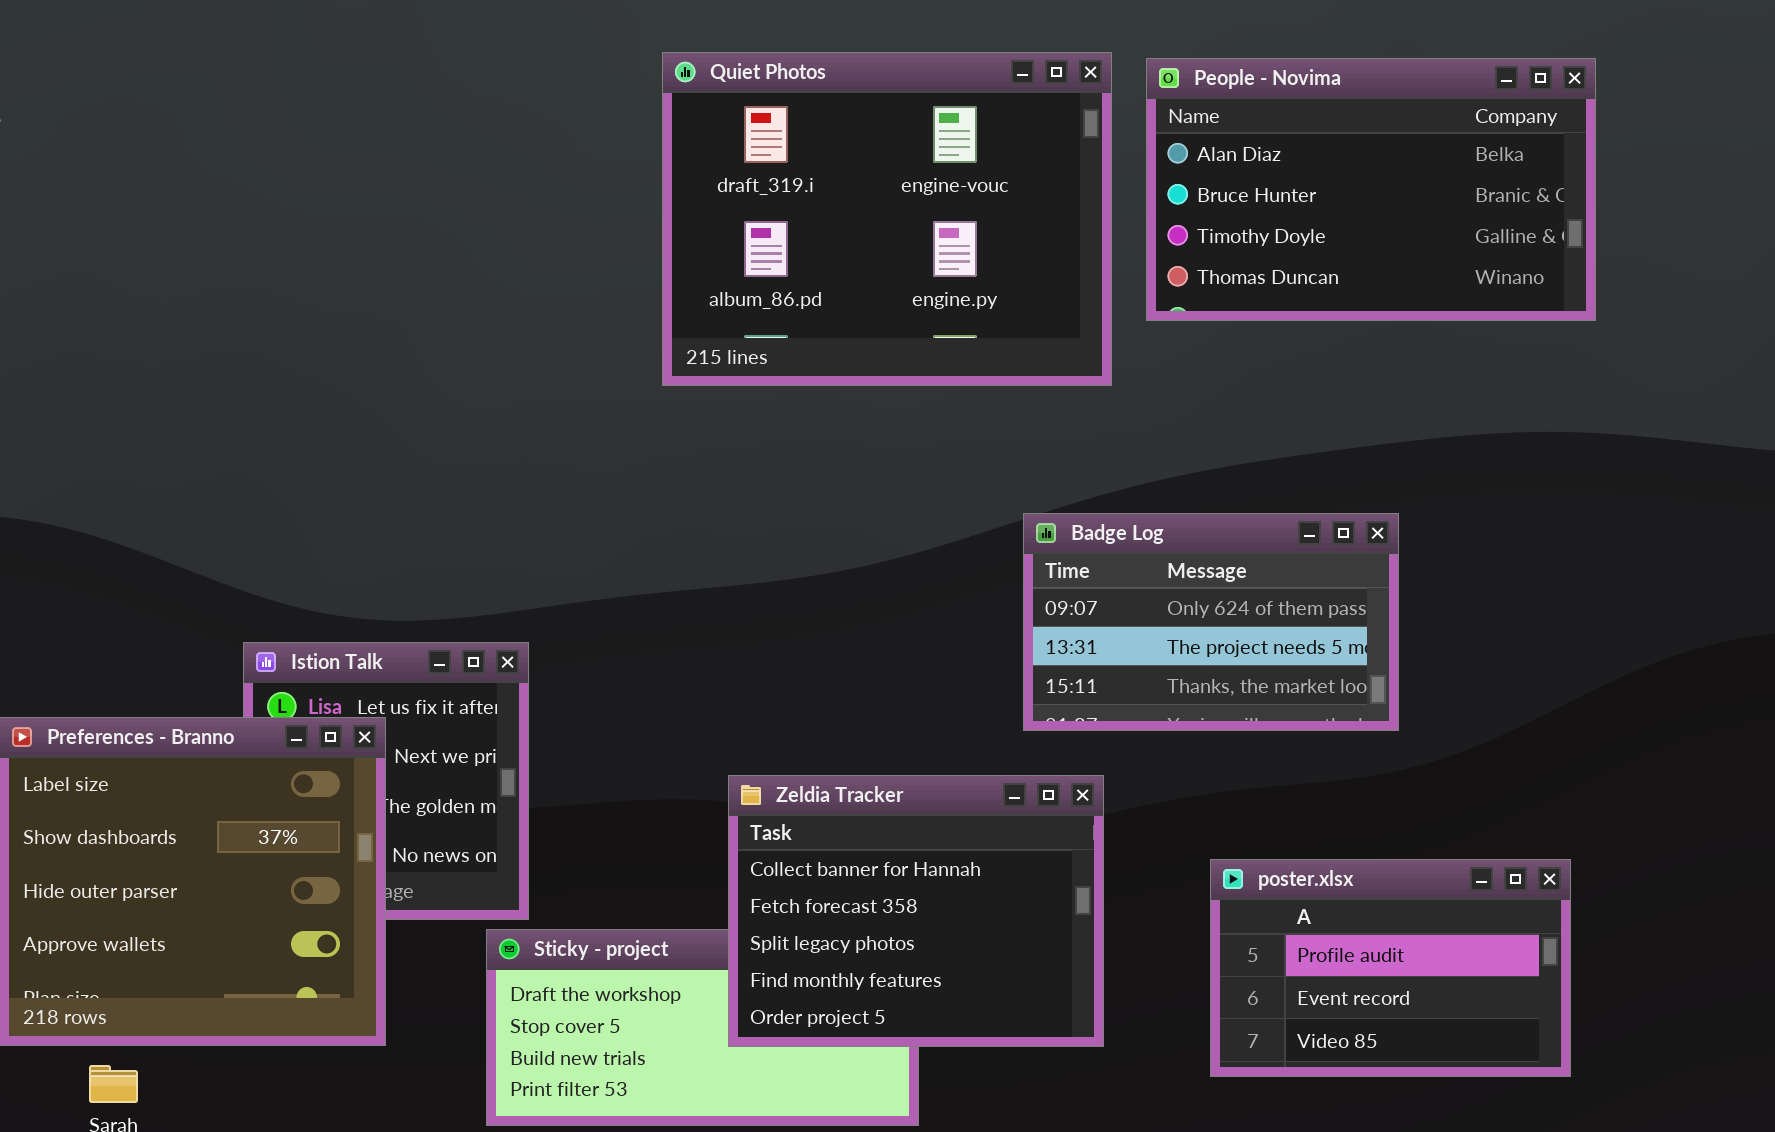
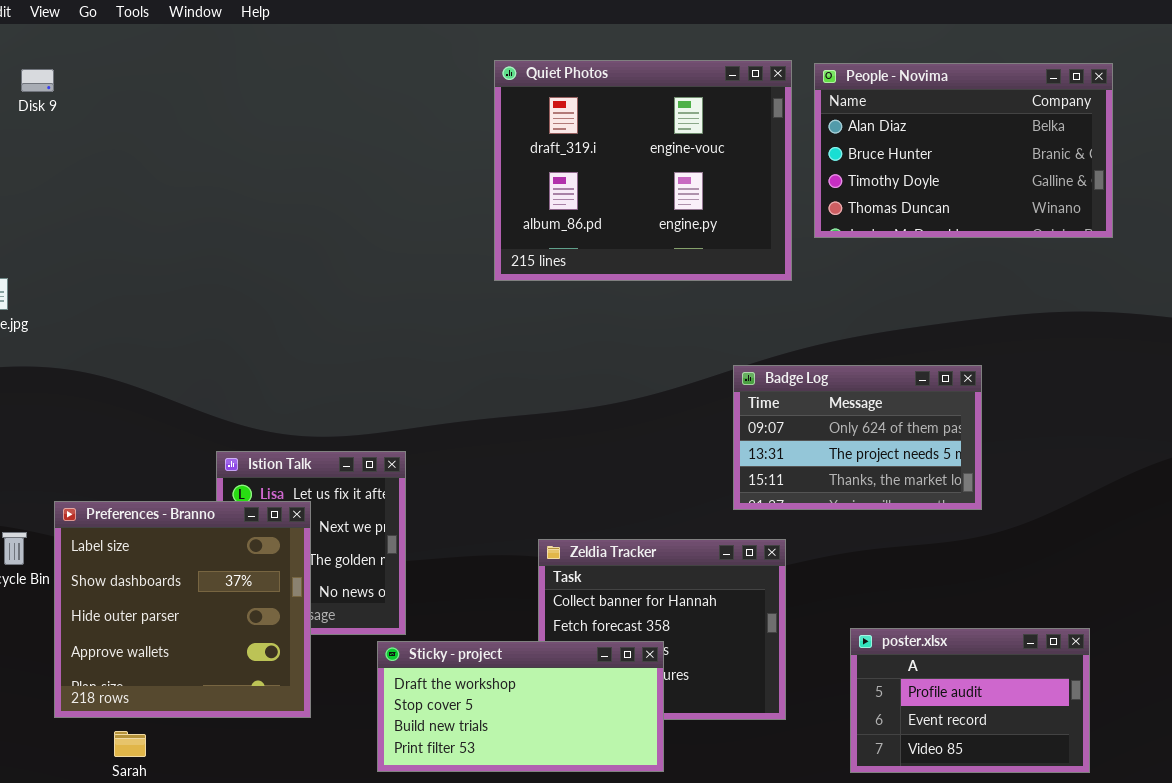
poster.xlsx: [1210,859,1571,1077] -> [850,628,1090,773], moved
Sticky - project: [486,929,919,1126] -> [377,641,664,772], raised

